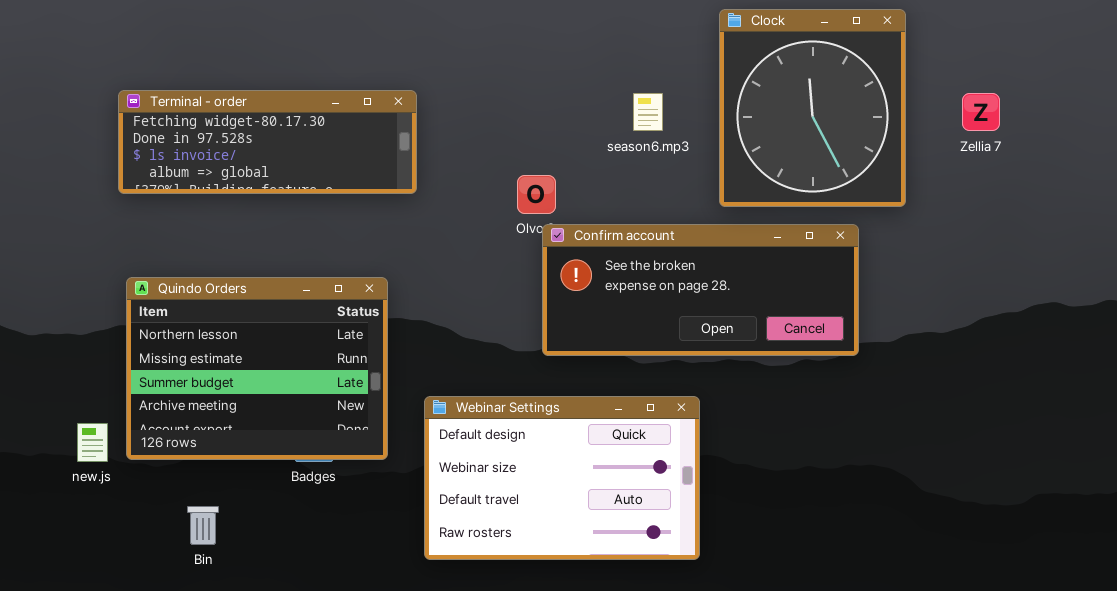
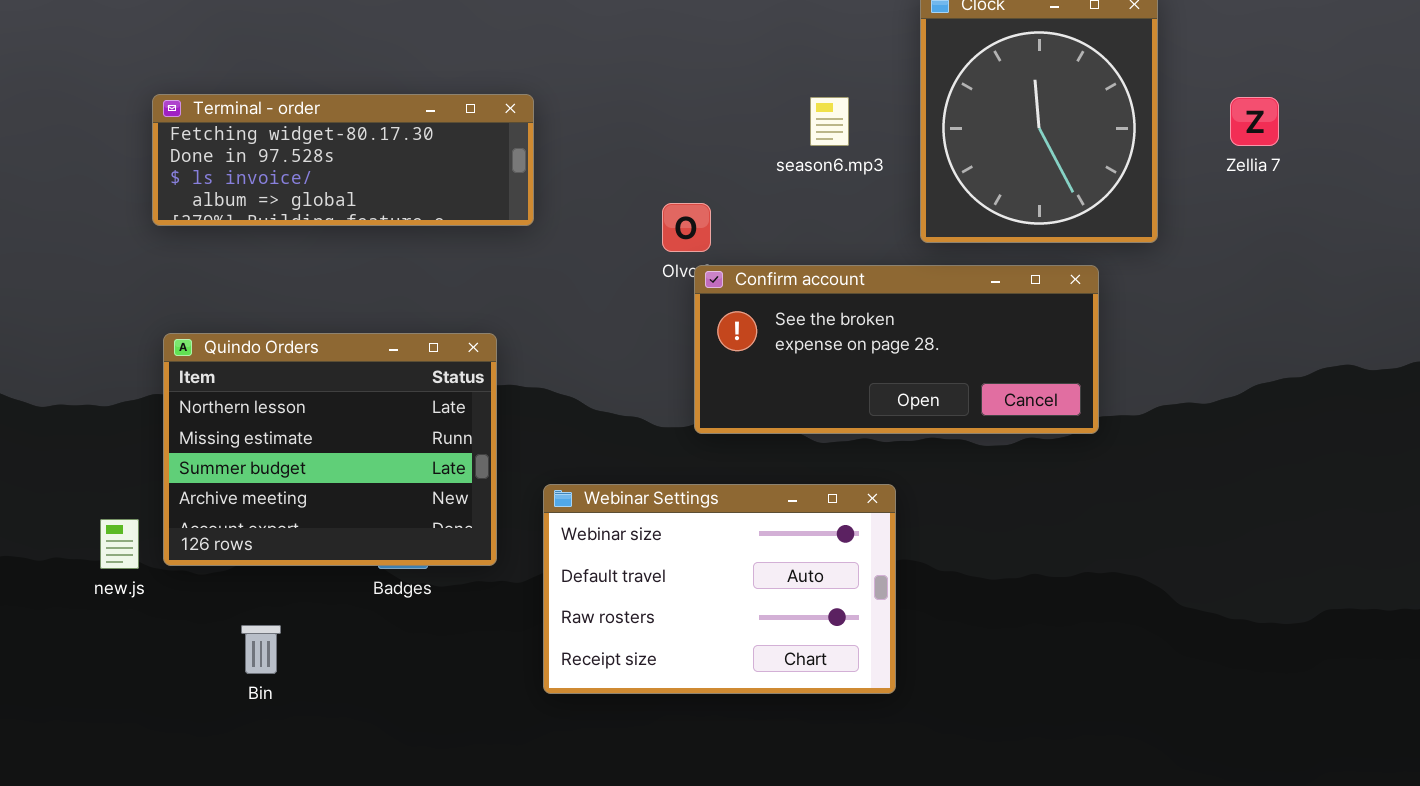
Webinar Settings: [424,396,700,560] -> [543,484,896,694], scrolled down 1 row

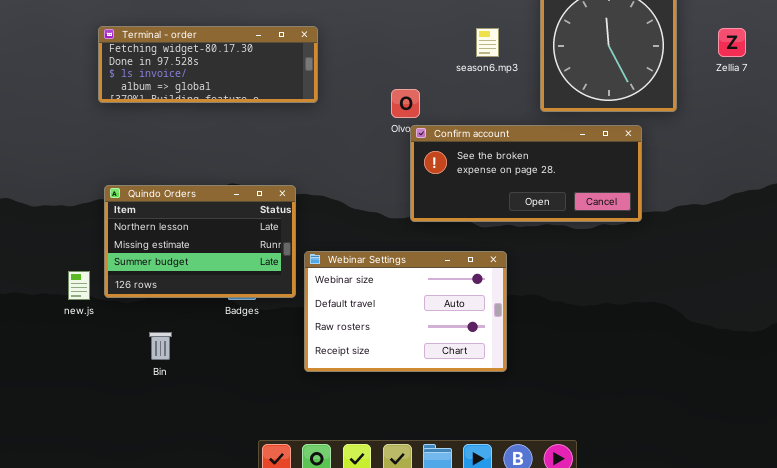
Quindo Orders: [163,333,497,566] -> [104,185,296,298], resized
Webinar Settings: [543,484,896,694] -> [304,251,507,372], moved

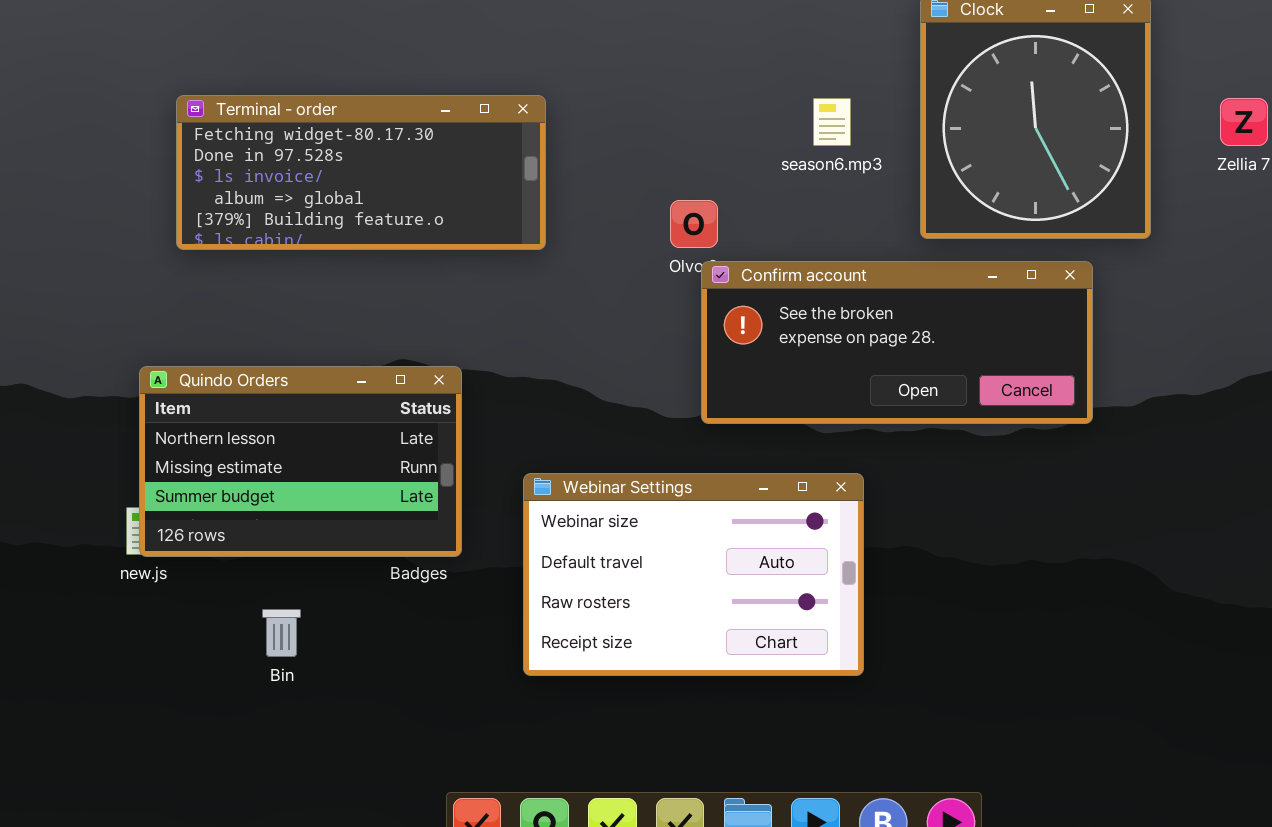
Terminal - order: [98,26,318,103] -> [176,95,546,250], resized
Quindo Orders: [104,185,296,298] -> [139,366,462,557], moved

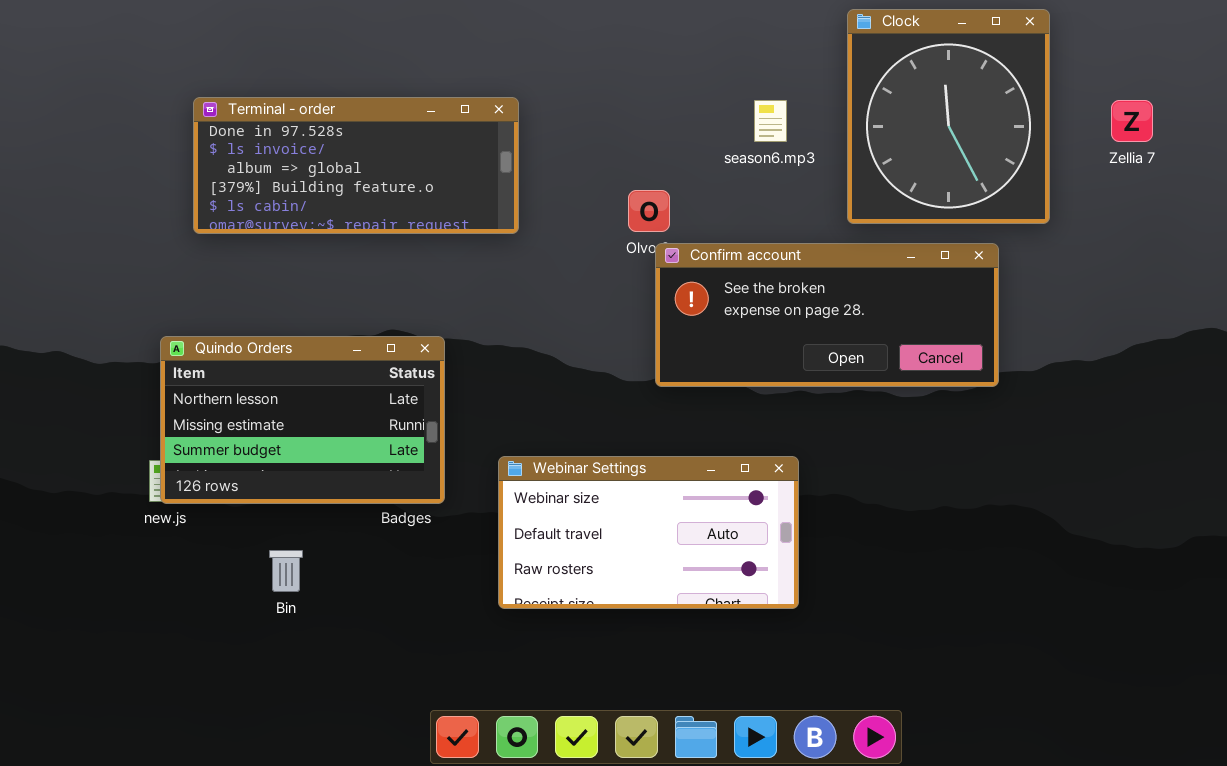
Terminal - order: [176,95,546,250] -> [193,97,519,234], scrolled down 1 row
Webinar Settings: [523,473,864,676] -> [498,456,799,609], resized

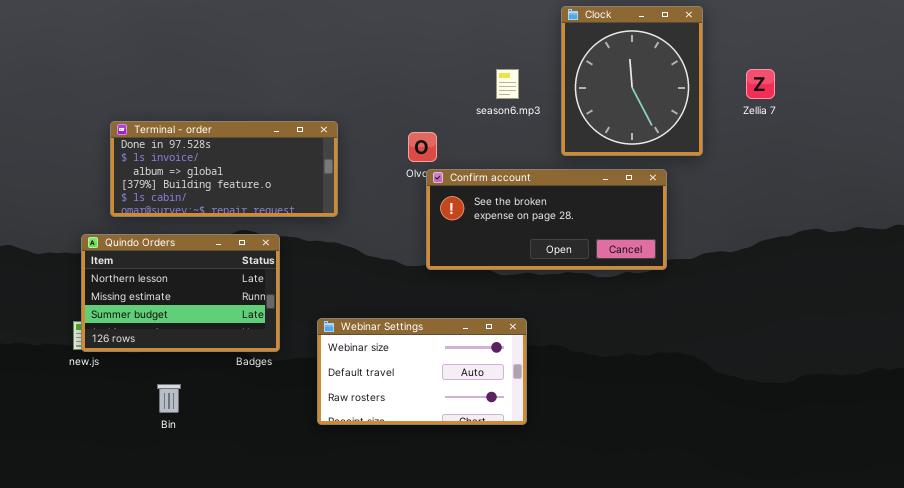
Terminal - order: [193,97,519,234] -> [110,121,338,217], moved

